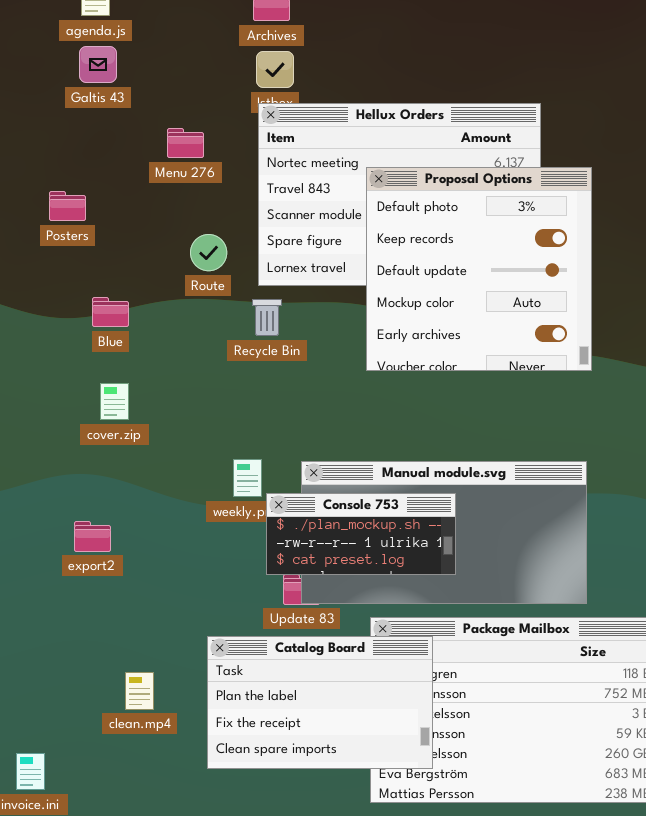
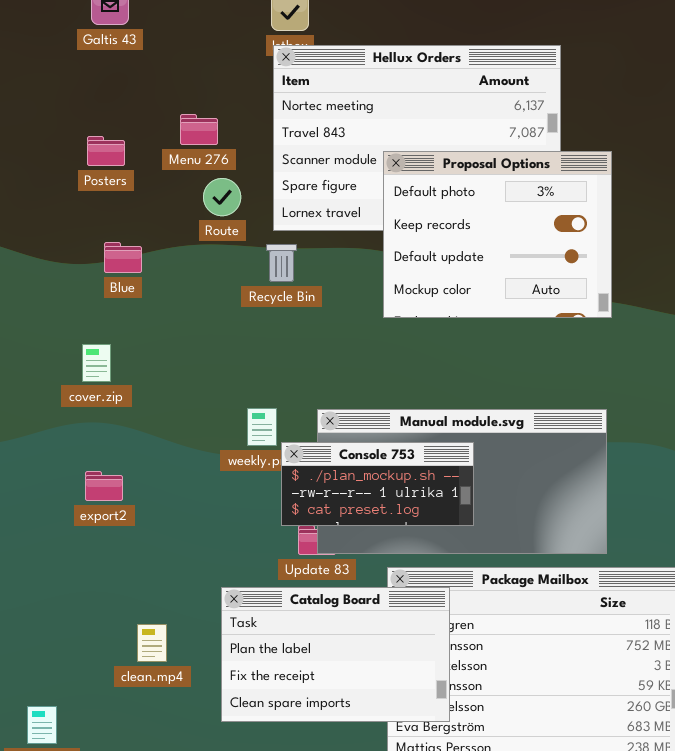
Menu 276: [167,128,204,158] -> [180,114,218,145], moved
Proposal Options: [366,167,592,371] -> [383,151,612,318], resized
Posters: [49,191,86,221] -> [87,136,125,166], moved
cover.zip: [100,383,129,420] -> [82,344,111,382], moved

